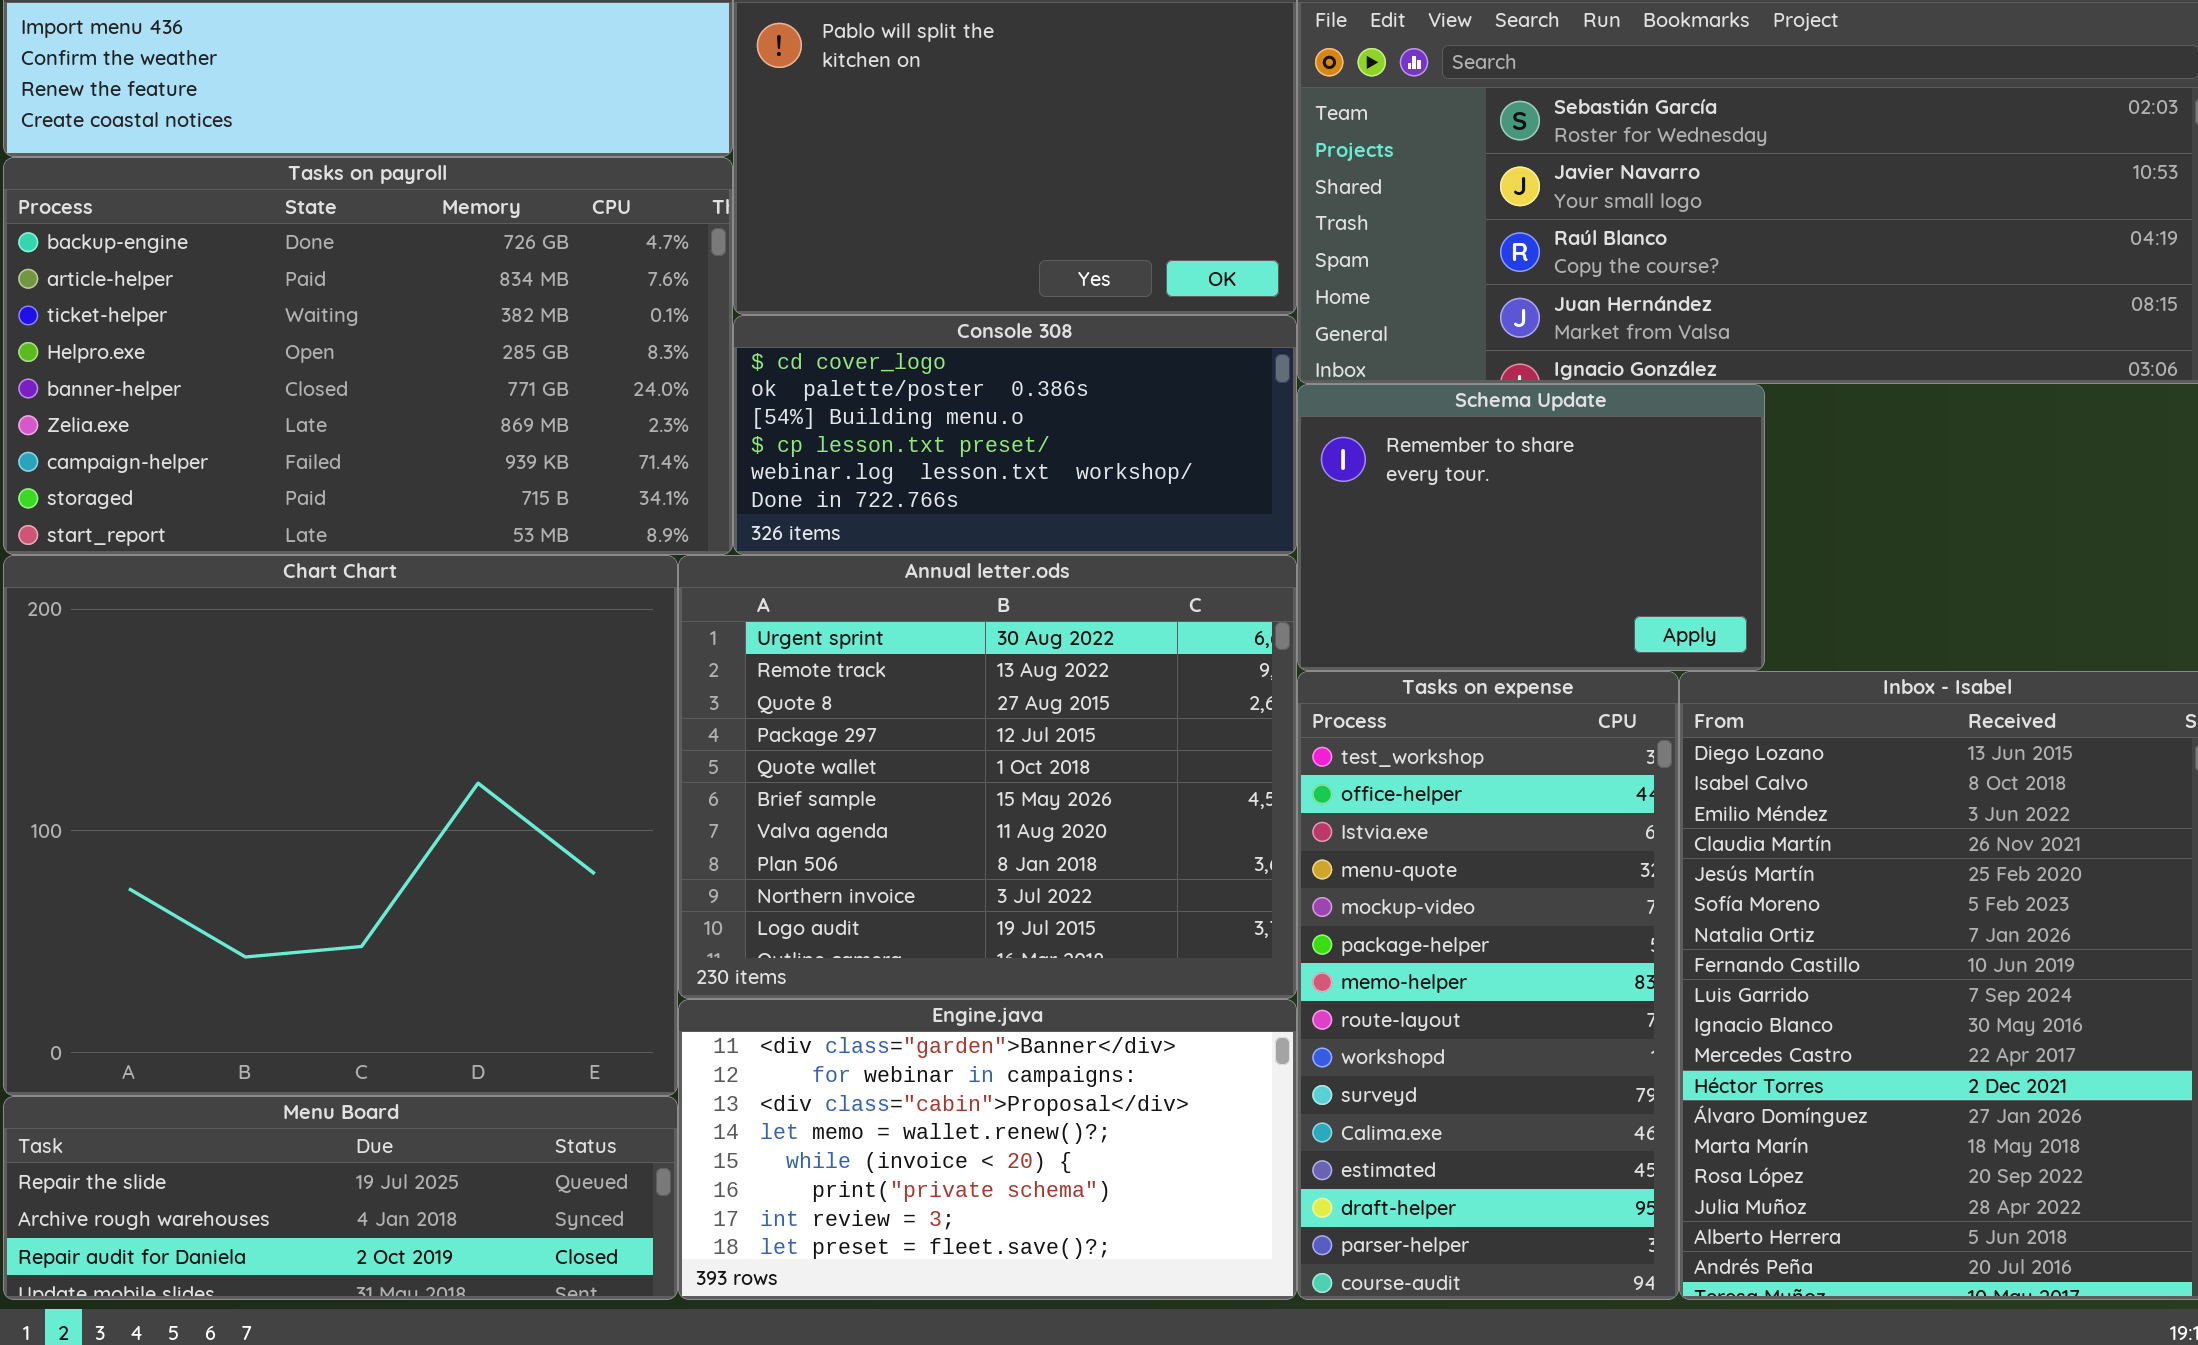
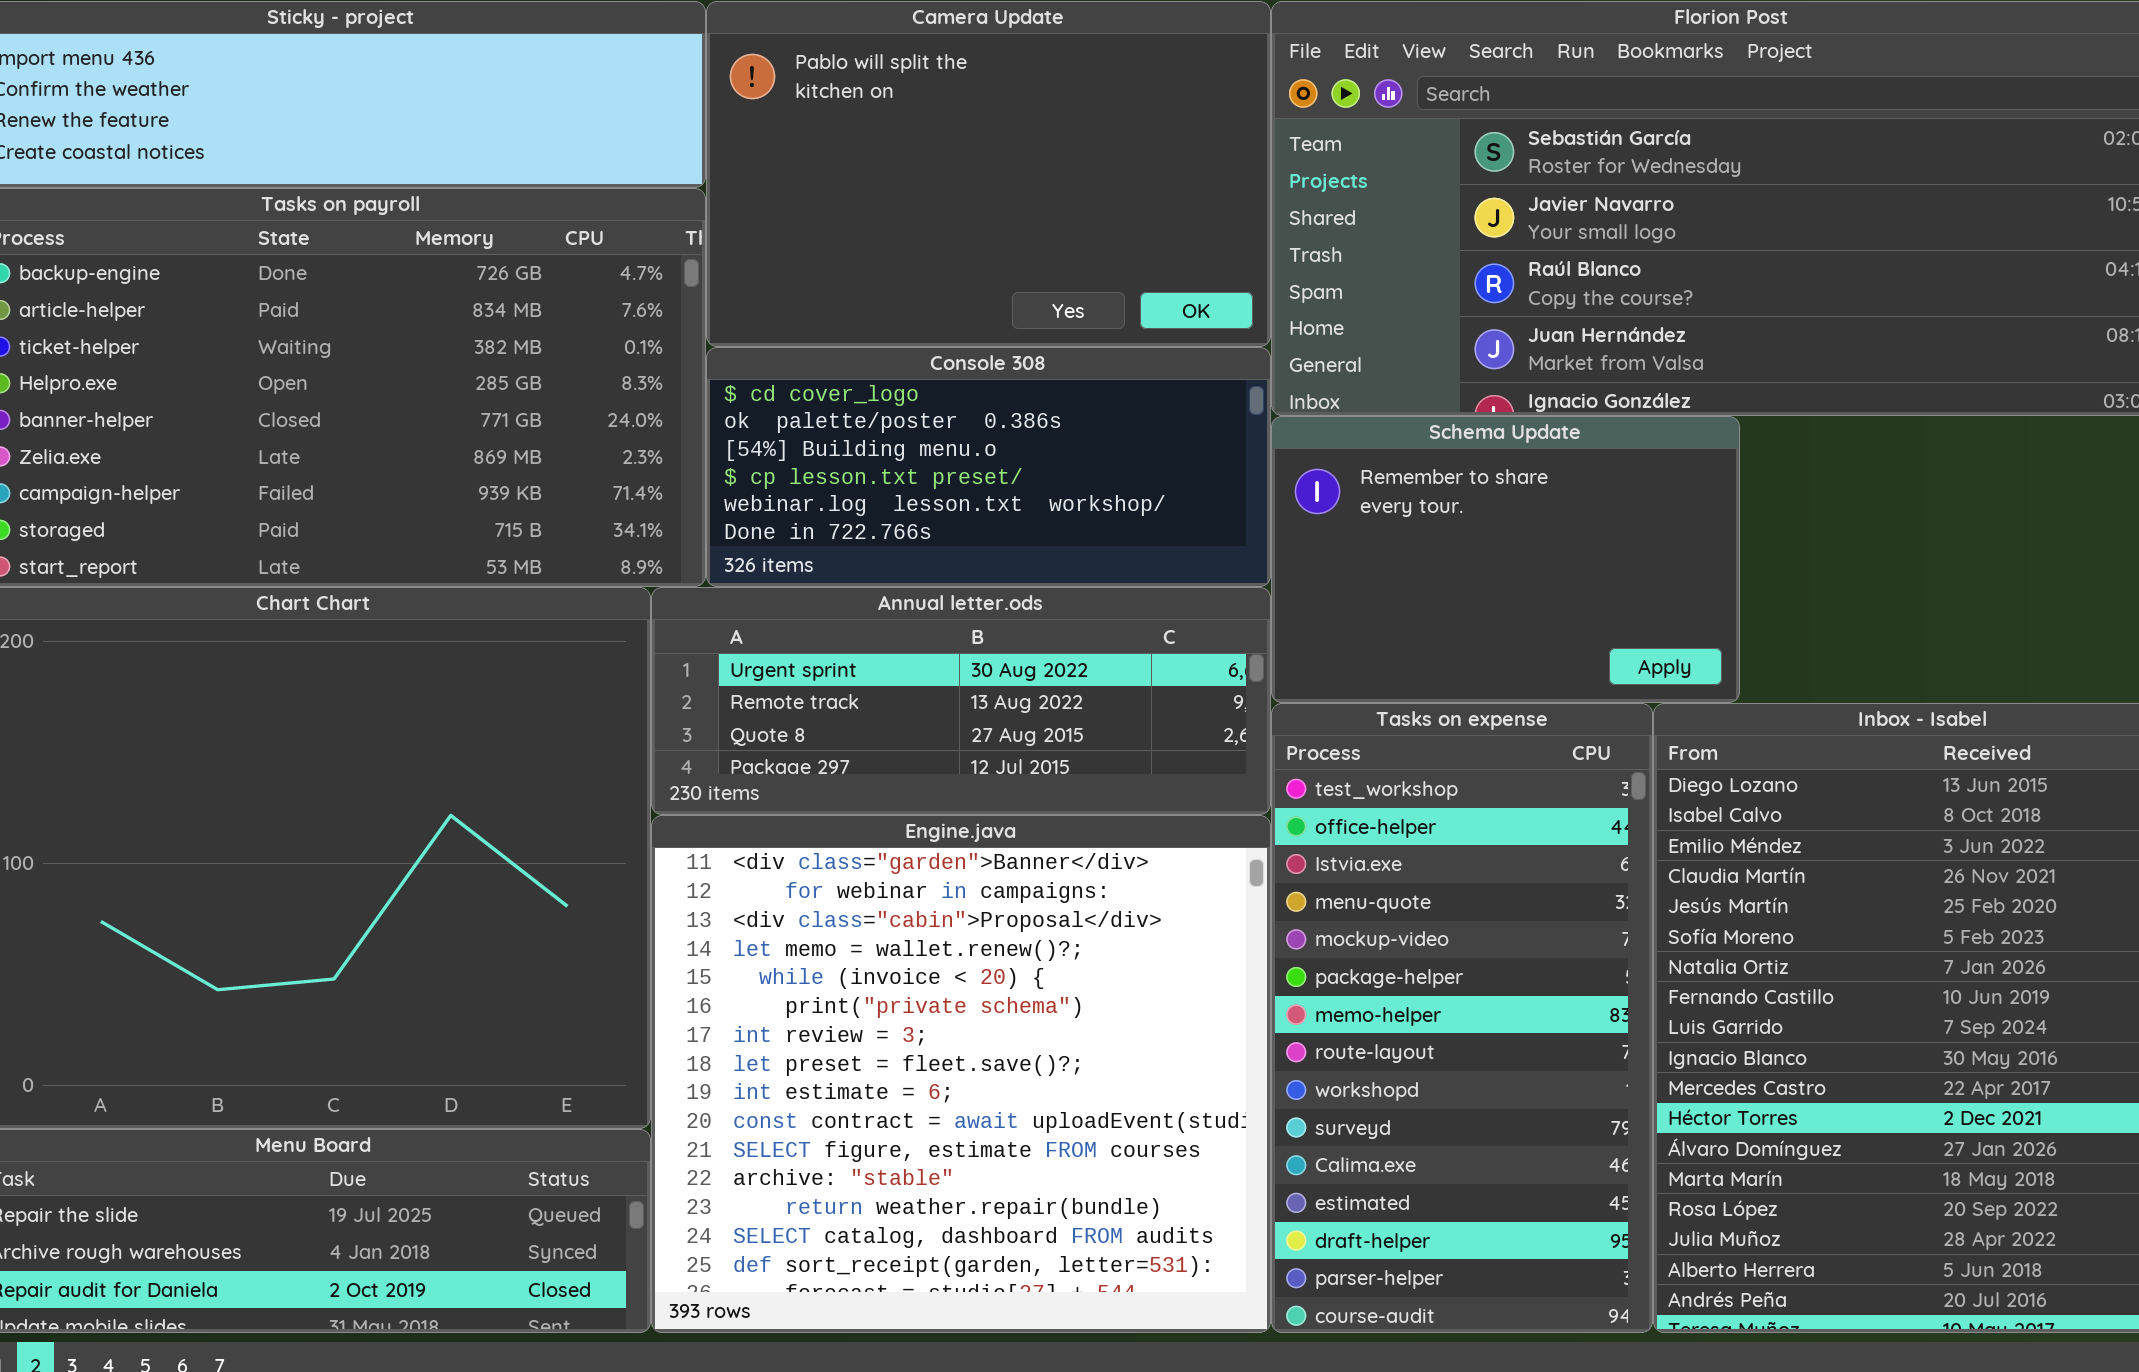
Annual letter.ods: [678,555,1297,999] -> [651,587,1271,815], resized
Engine.java: [678,999,1297,1300] -> [651,815,1271,1333], resized

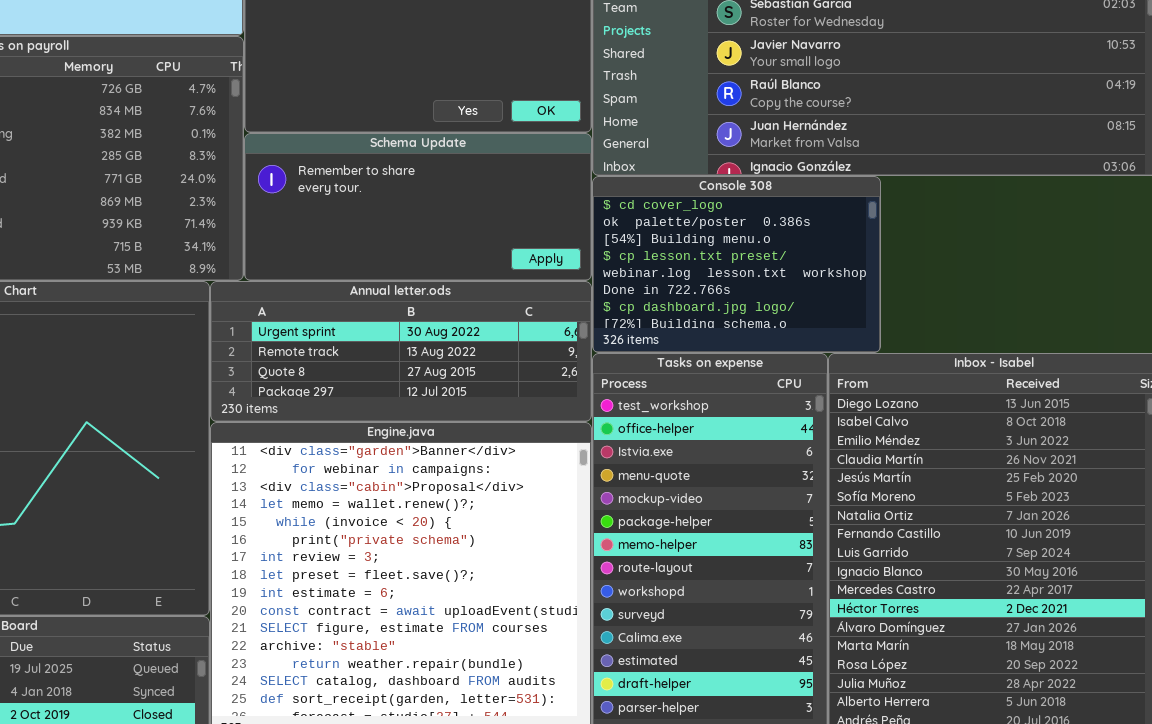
Console 308: [706,347,1271,587] -> [592,176,881,353], moved, resized
Schema Update: [1271,416,1740,703] -> [244,133,592,281], moved, resized

